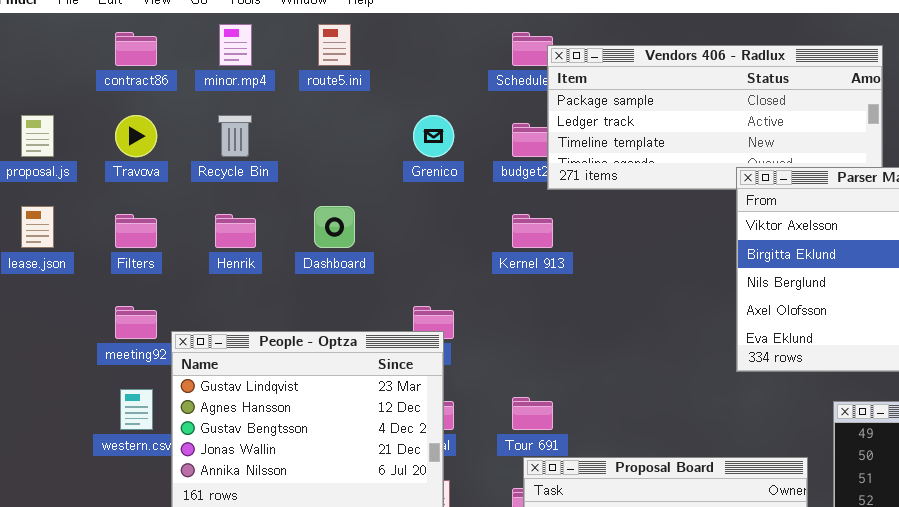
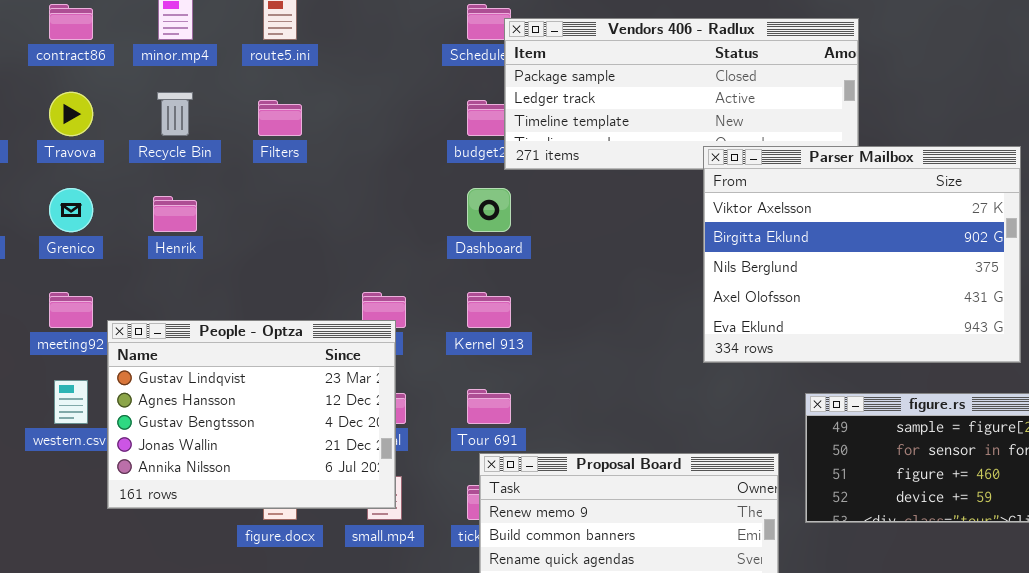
Grenico: [413,115,454,157] -> [49,188,93,232], moved
Dashboard: [314,206,355,248] -> [467,188,511,232], moved
Filters: [115,214,157,248] -> [258,100,302,136], moved
Kernel 913: [512,214,553,248] -> [467,292,511,328], moved

